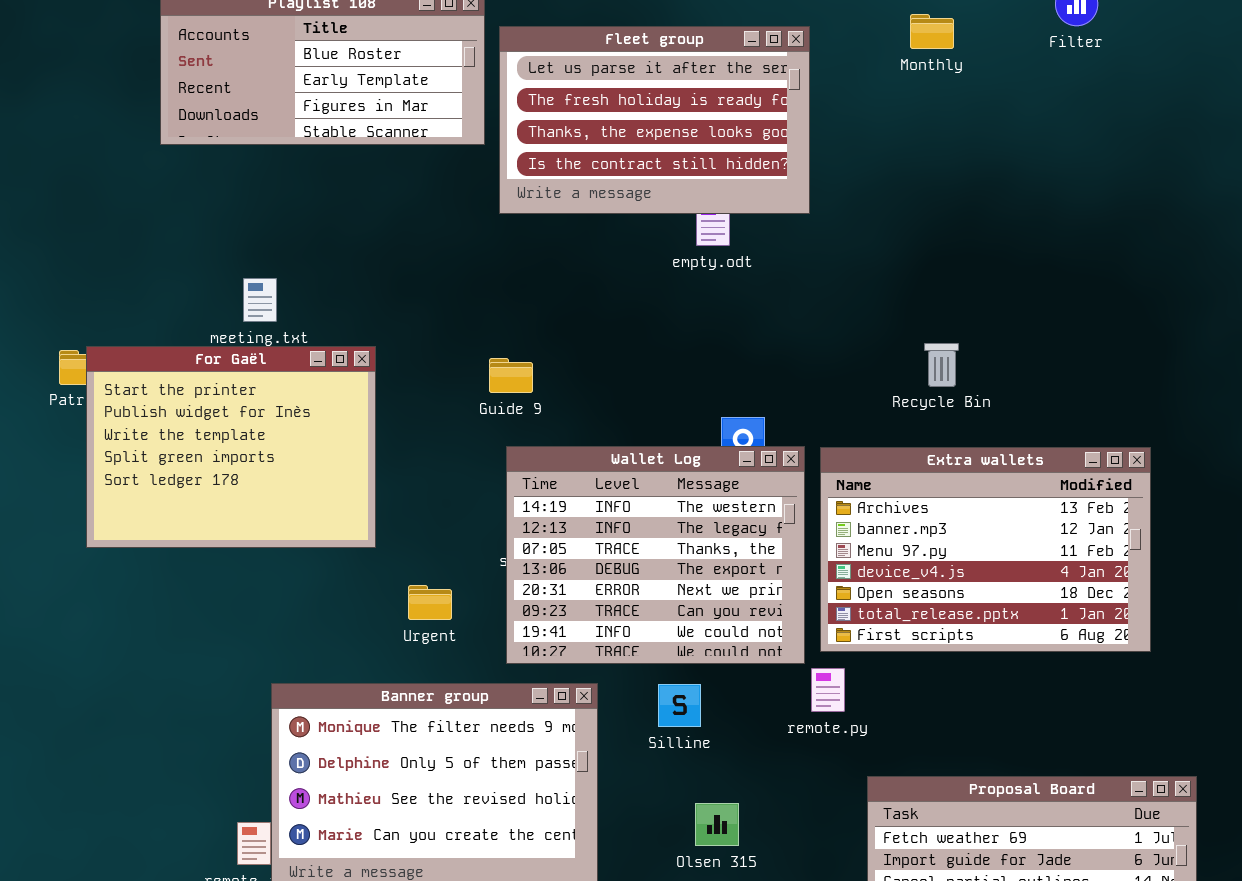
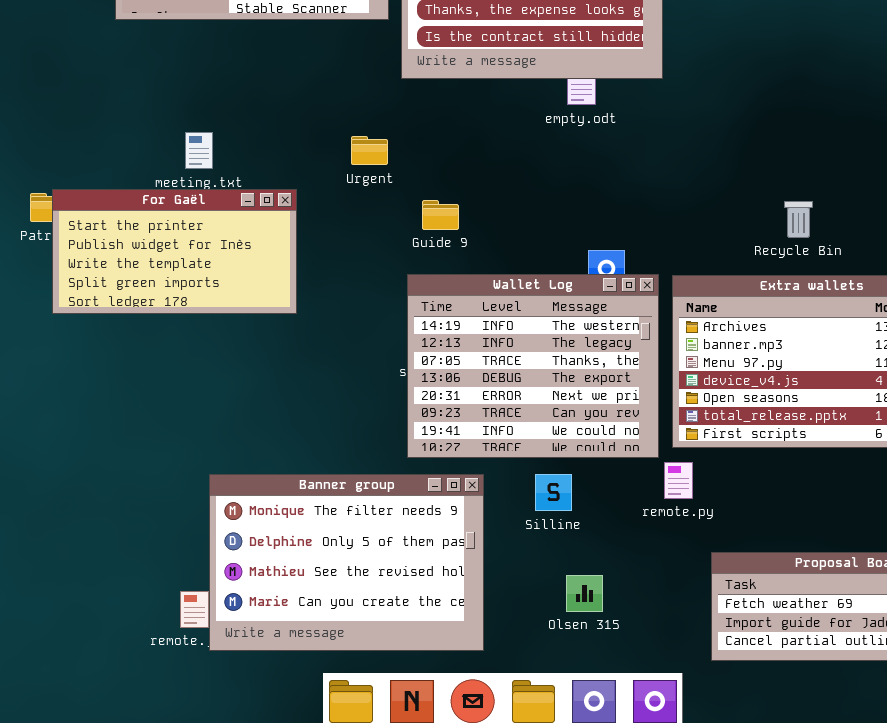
Recycle Bin: [924,343,959,387] -> [784,201,813,238], moved
For Gaël: [86,346,376,548] -> [52,189,297,314], resized
Guide 9: [489,358,533,393] -> [422,200,459,230], moved
Urgent: [408,585,452,620] -> [351,136,388,165], moved

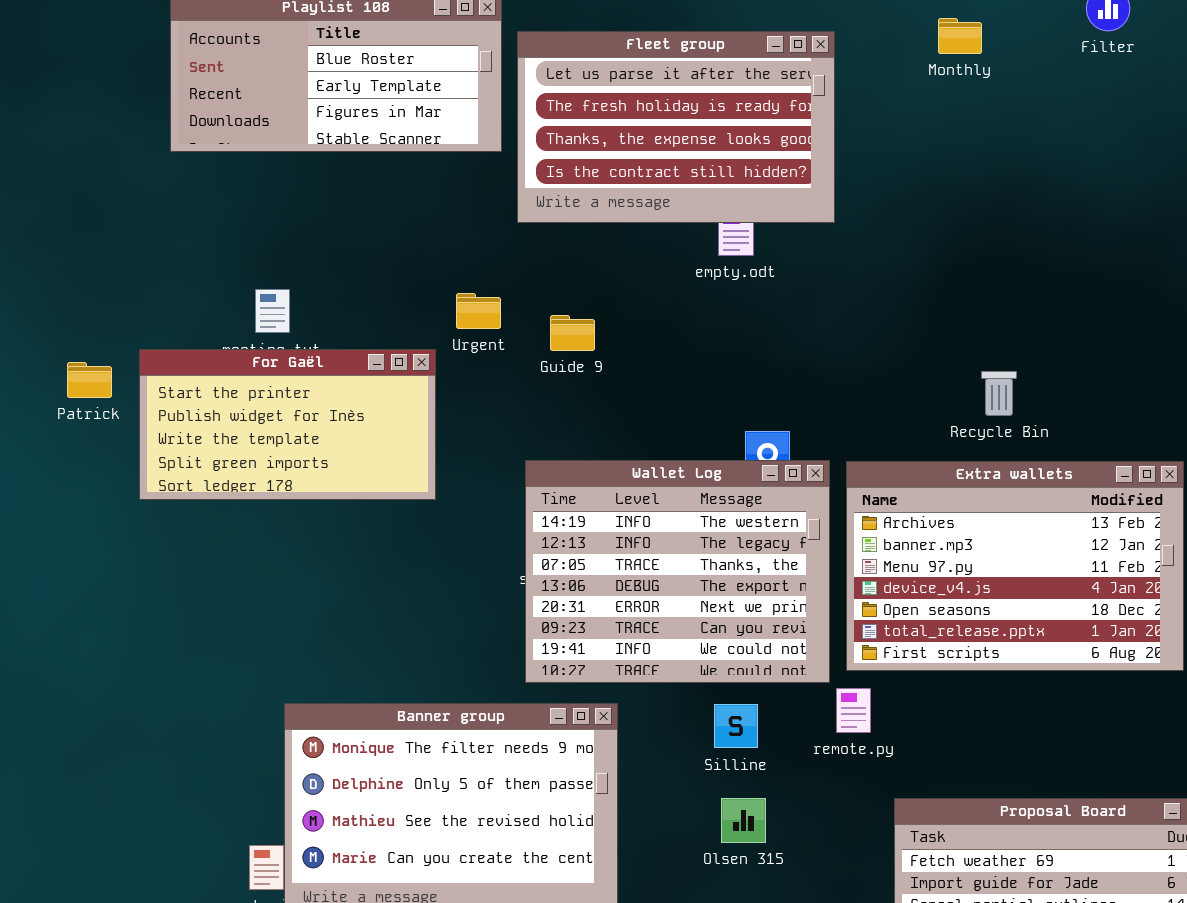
For Gaël: [52,189,297,314] -> [139,349,436,500], moved
Guide 9: [422,200,459,230] -> [550,315,595,351], moved
Silline: [535,474,572,511] -> [714,704,758,748], moved
Olsen 315: [566,575,603,612] -> [721,798,766,843], moved

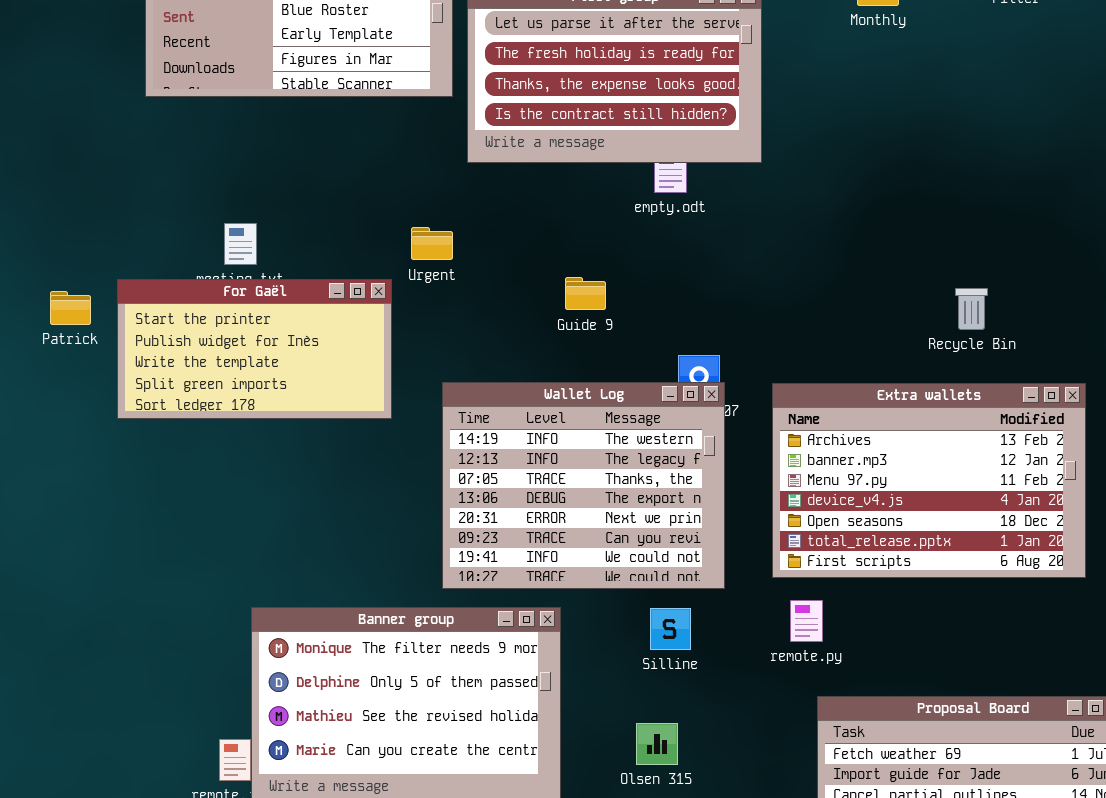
Guide 9: [550,315,595,351] -> [565,277,606,310], moved
Recycle Bin: [981,371,1017,416] -> [955,288,988,330], moved
Wallet Log: [525,460,830,683] -> [442,382,725,589], moved
remote.py: [836,688,871,733] -> [790,600,823,642], moved
Olsen 315: [721,798,766,843] -> [636,723,678,765], moved

